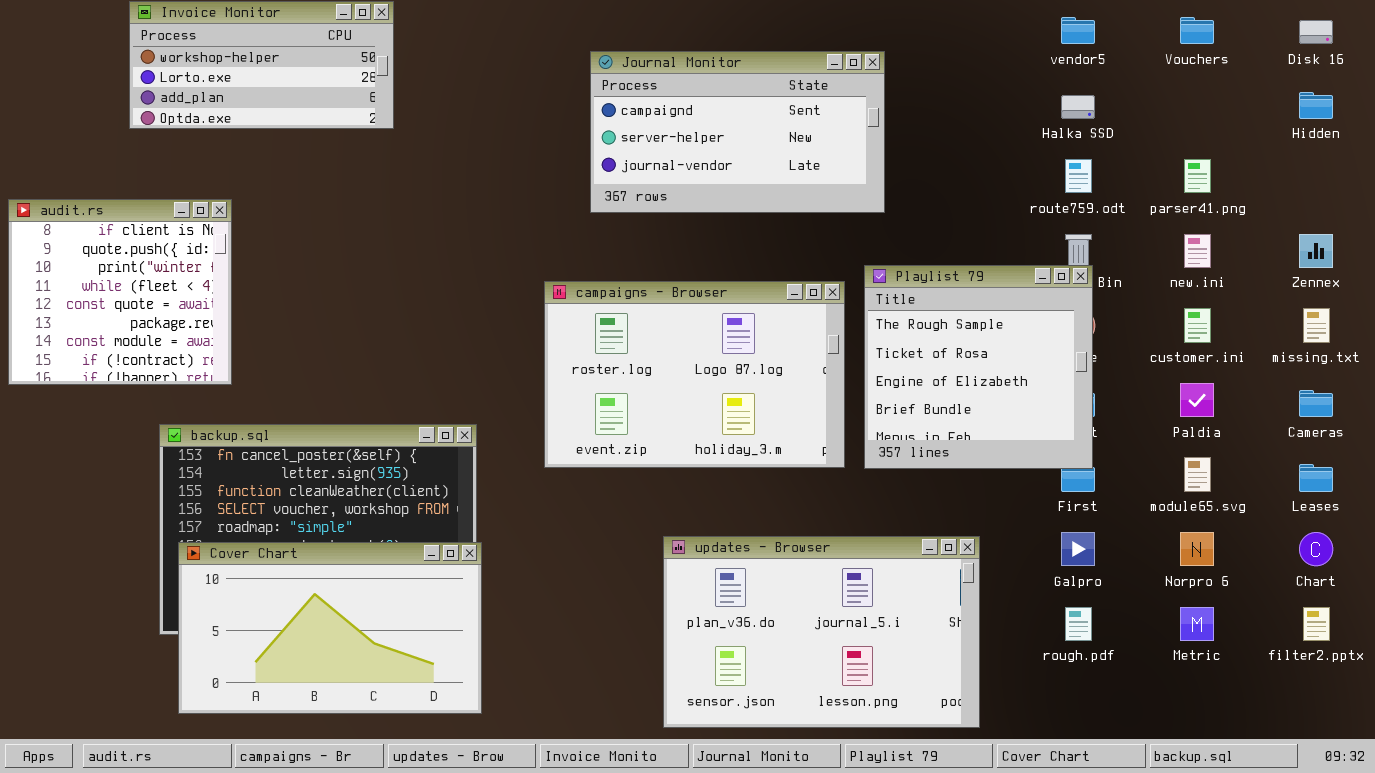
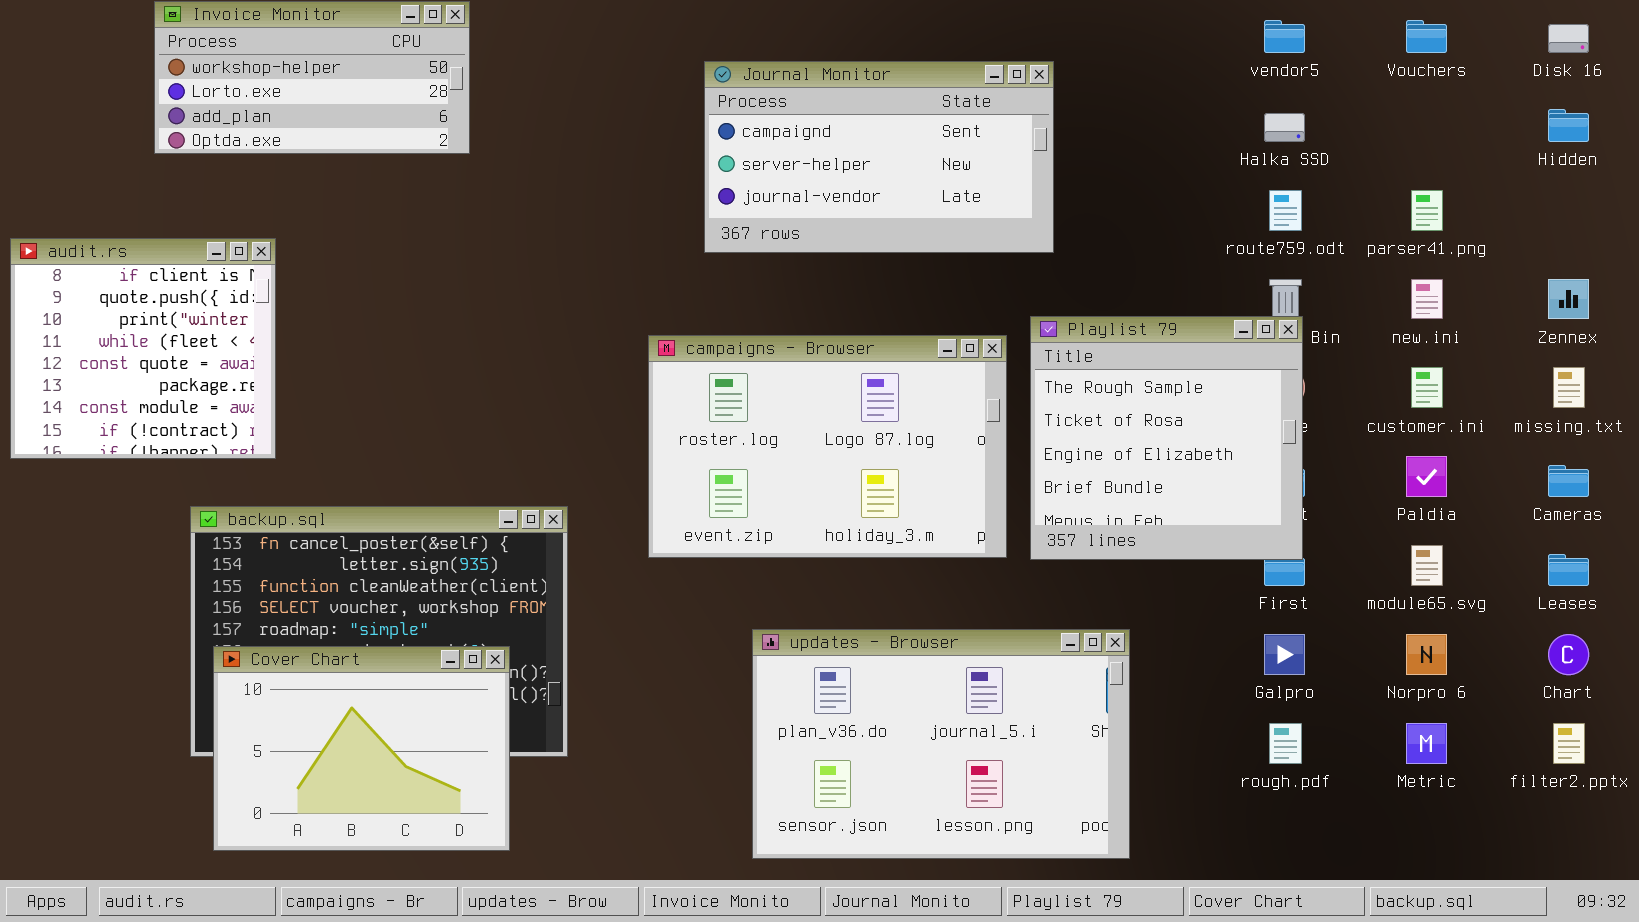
updates - Browser: [663,536,980,728] -> [752,629,1130,859], moved
Cover Chart: [178,542,482,714] -> [213,646,510,851], resized

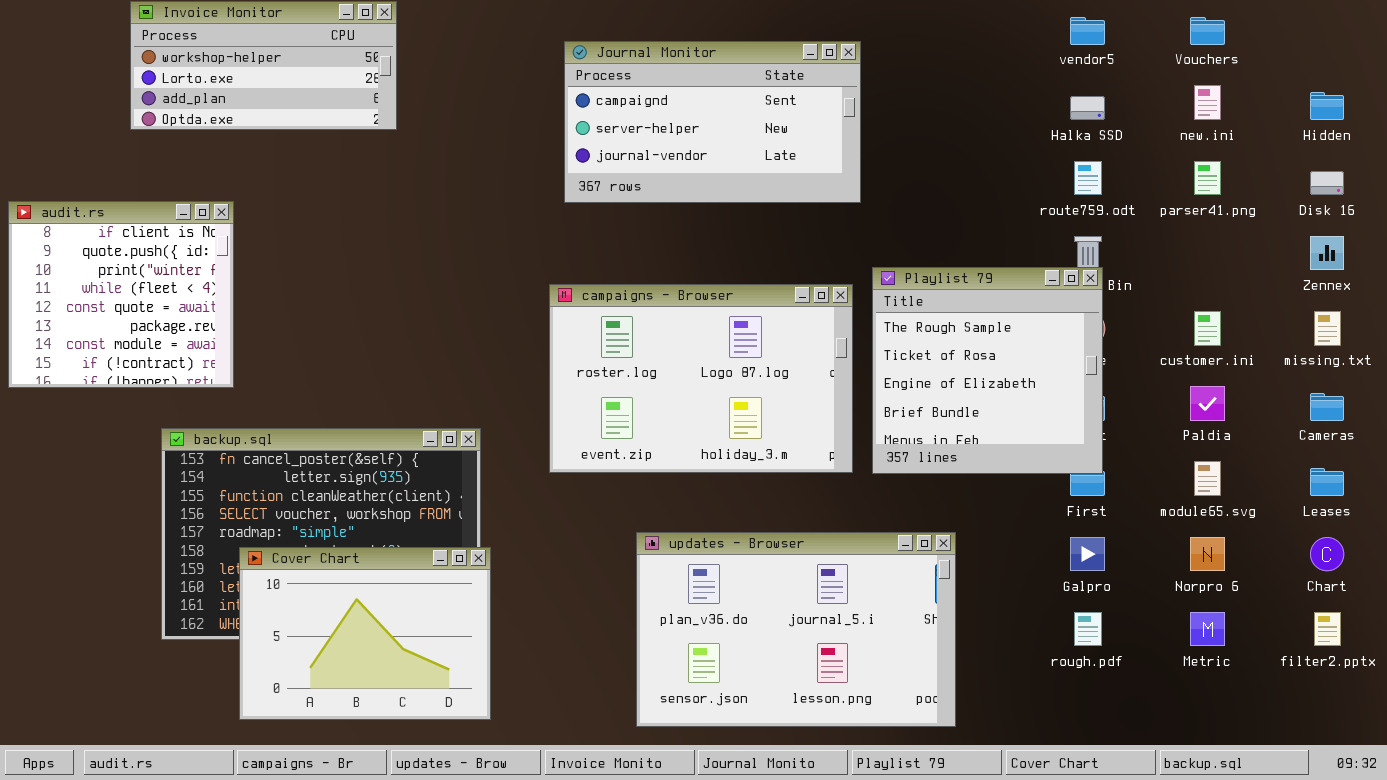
Disk 16: [1548,24,1589,53] -> [1310,171,1344,195], moved
Journal Monitor: [704,61,1054,253] -> [564,41,861,203], moved
new.ini: [1411,279,1443,319] -> [1194,85,1221,120], moved
Cover Chart: [213,646,510,851] -> [239,547,491,720], moved

